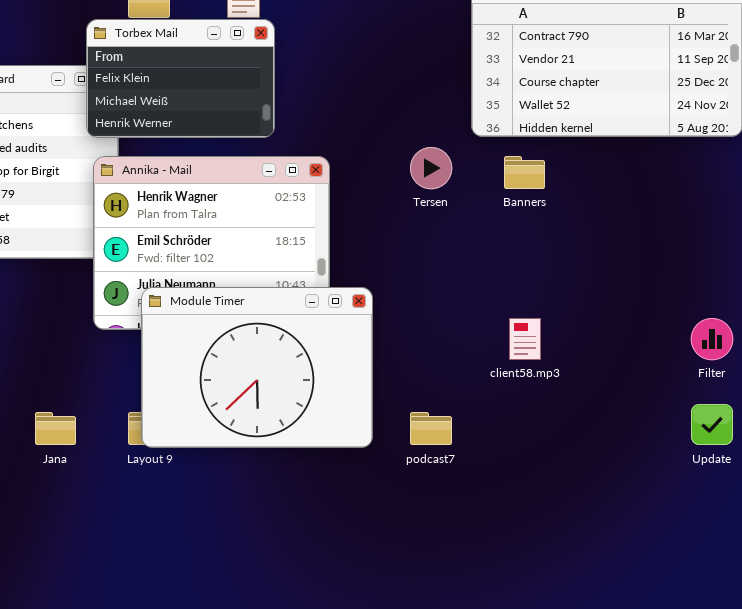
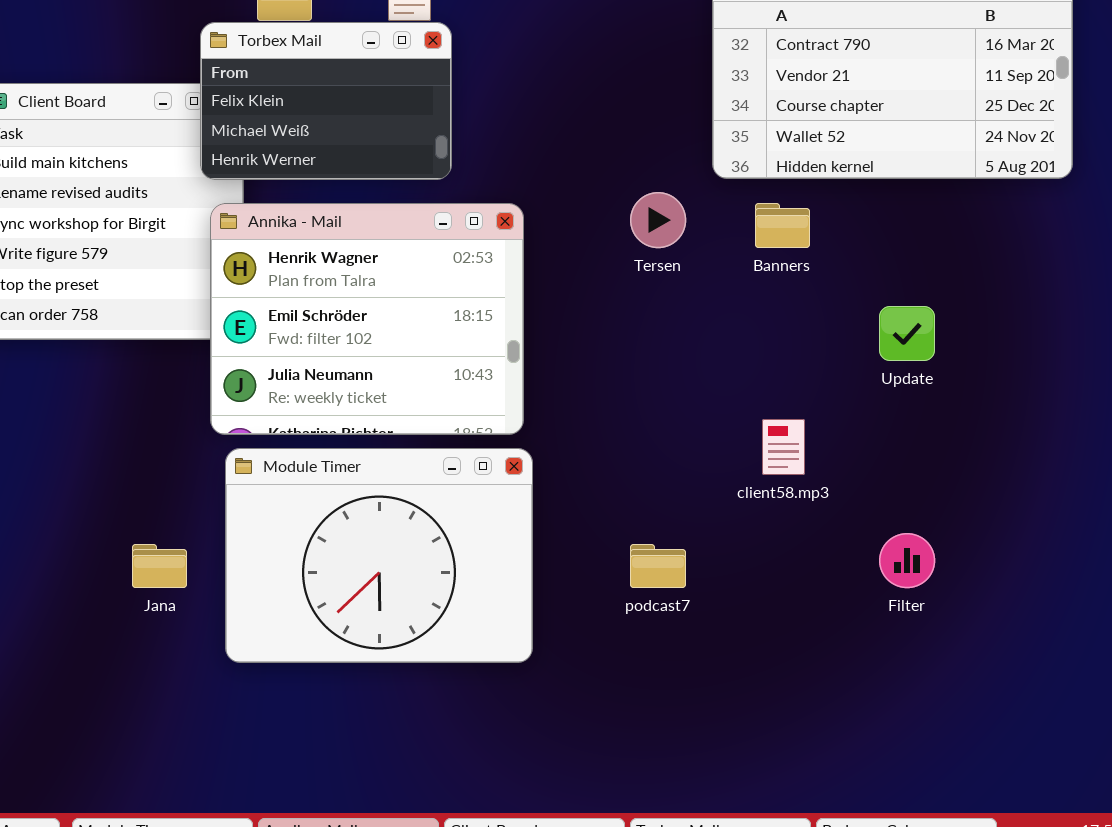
Module Timer: [141,287,373,448] -> [225,448,533,663], moved
Filter: [691,318,733,360] -> [879,533,935,588], moved
Update: [691,404,733,445] -> [879,306,935,361], moved

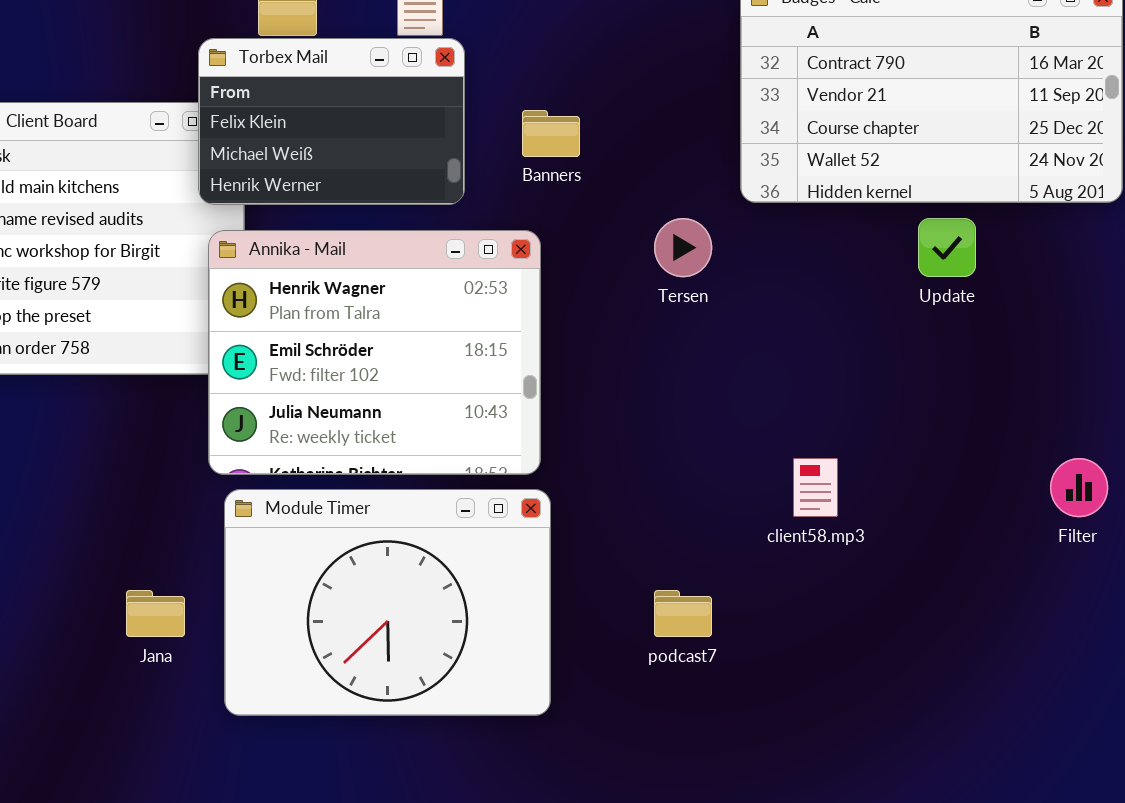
Banners: [755,203,810,248] -> [522,110,580,157], moved
Update: [879,306,935,361] -> [918,218,976,277], moved
Filter: [879,533,935,588] -> [1050,458,1108,517], moved

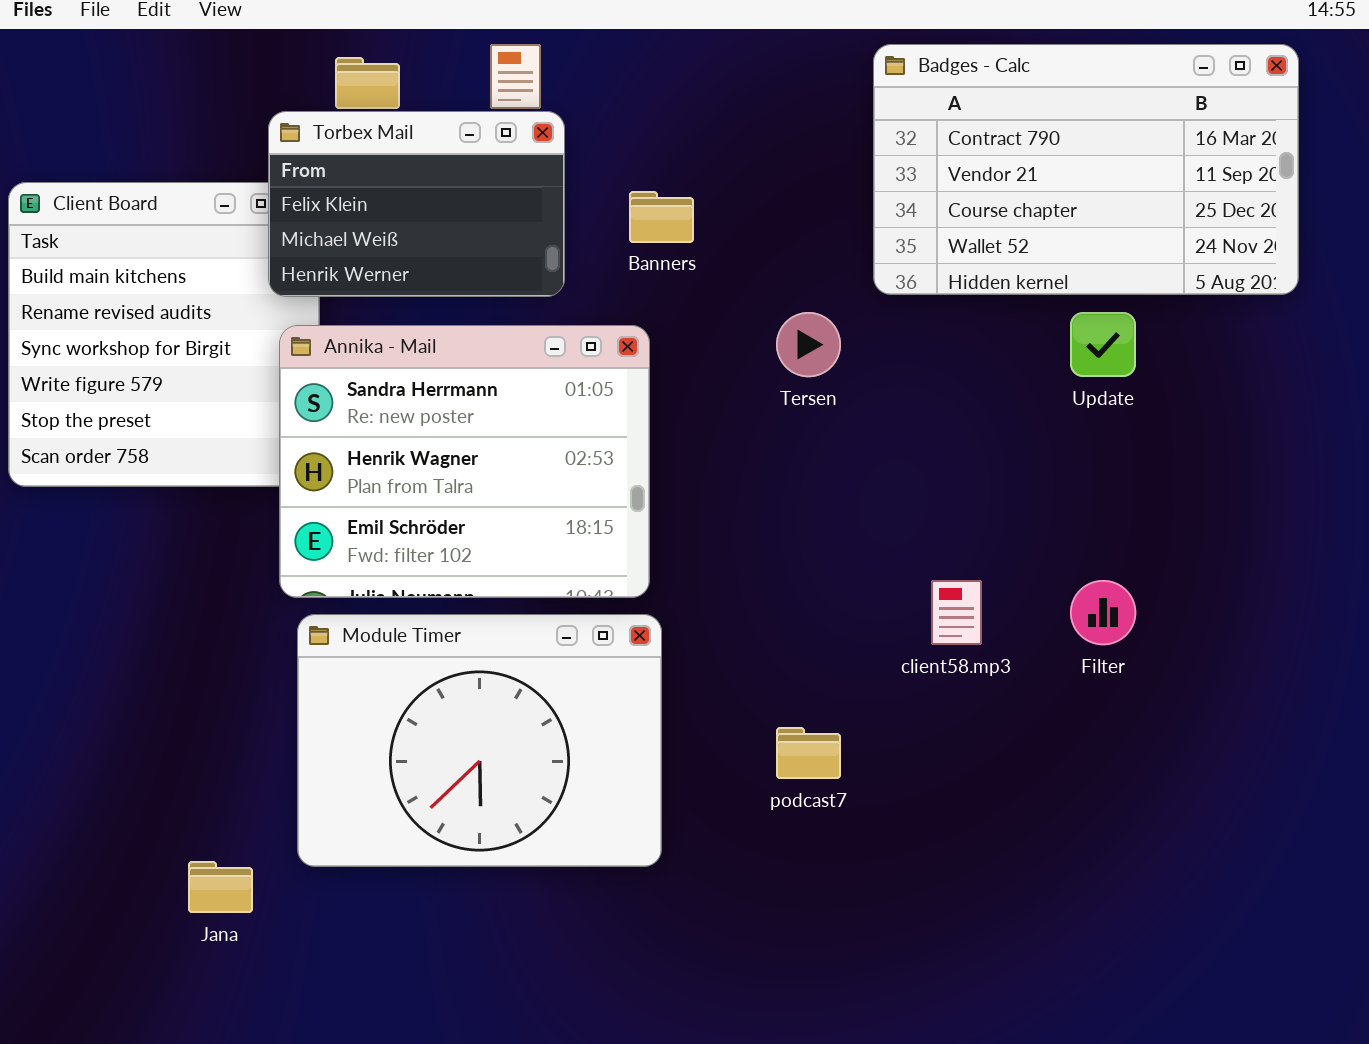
Annika - Mail: [208,230,541,475] -> [279,325,650,598], scrolled up 1 row
Filter: [1050,458,1108,517] -> [1070,580,1136,645], moved
Jana: [126,590,185,637] -> [188,861,253,913], moved

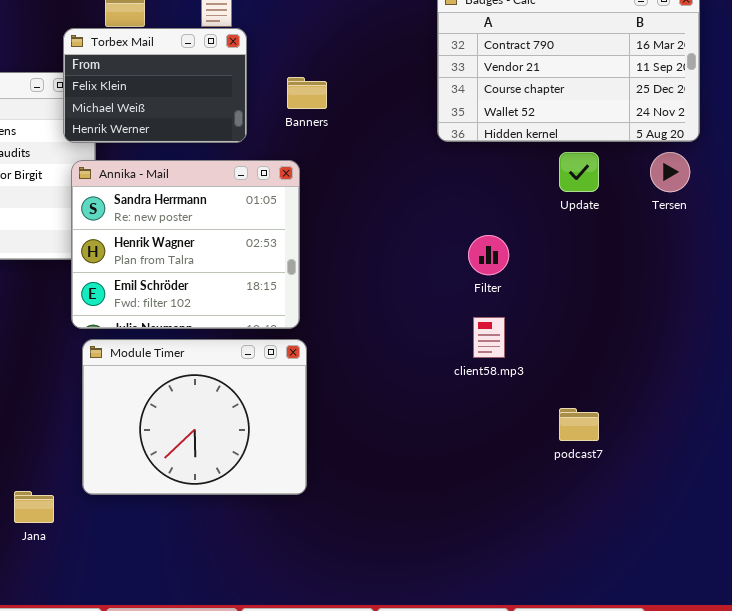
Tersen: [776,312,841,377] -> [650,152,690,192], moved
Filter: [1070,580,1136,645] -> [468,235,509,275], moved
podcast7: [776,727,841,779] -> [559,408,599,441], moved

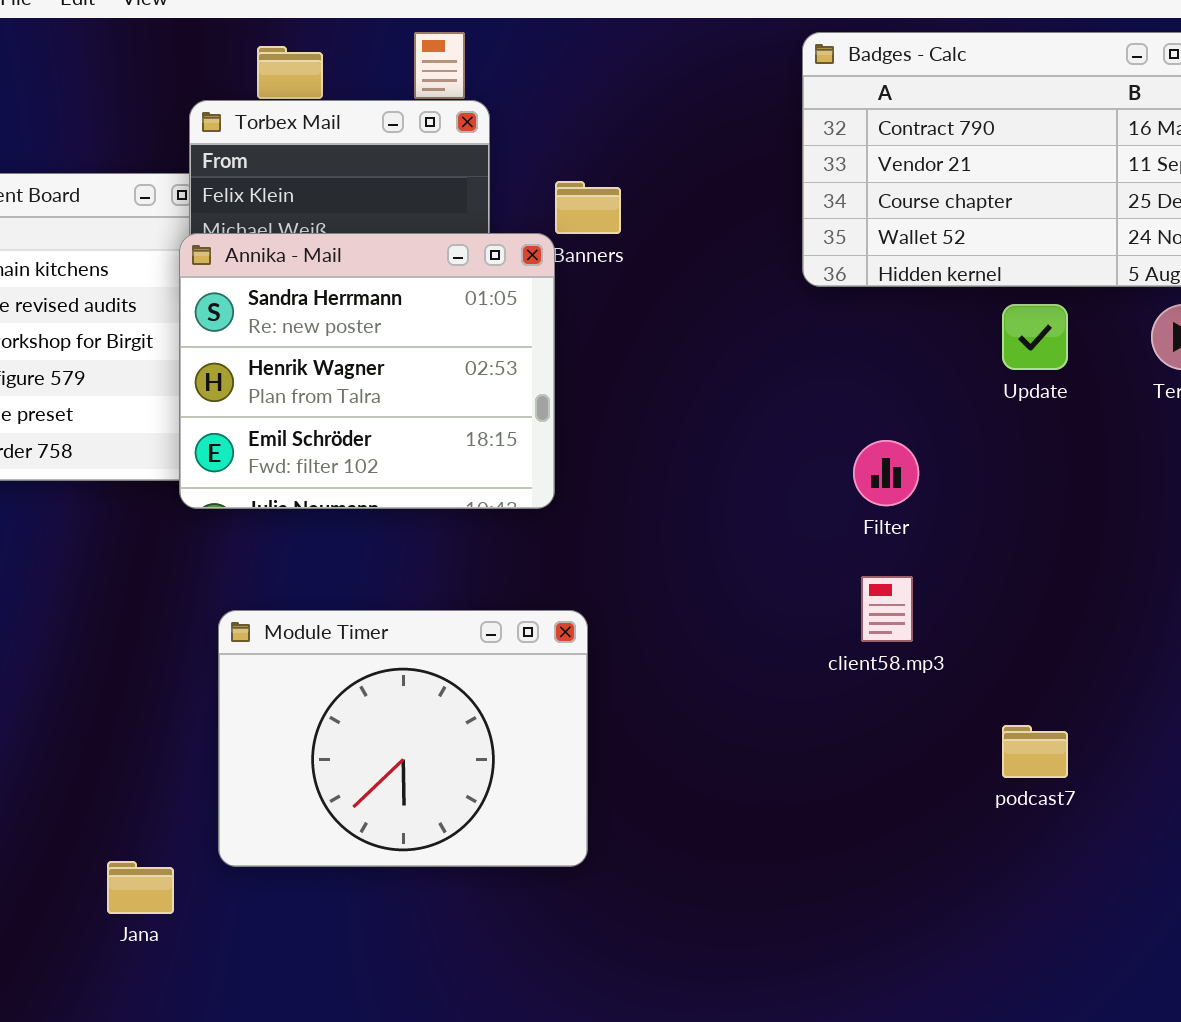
Annika - Mail: [71,160,300,329] -> [179,233,555,509], moved

